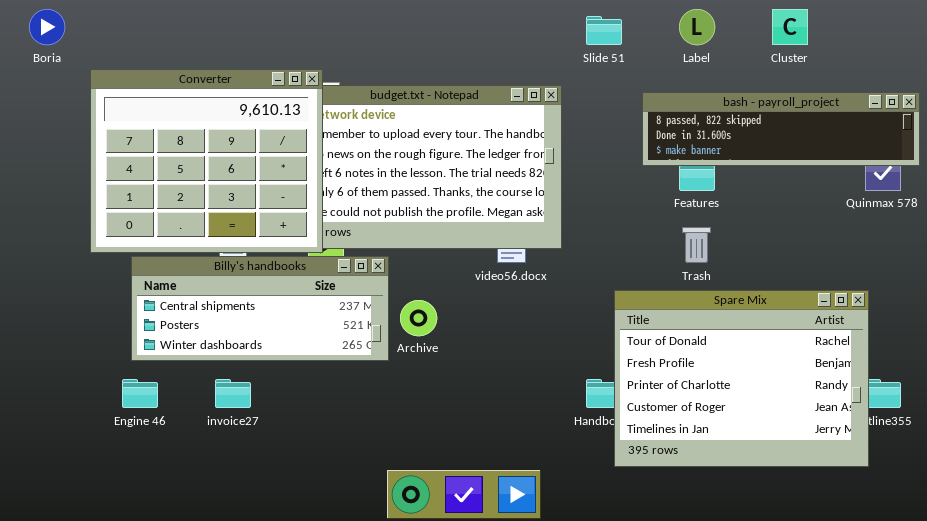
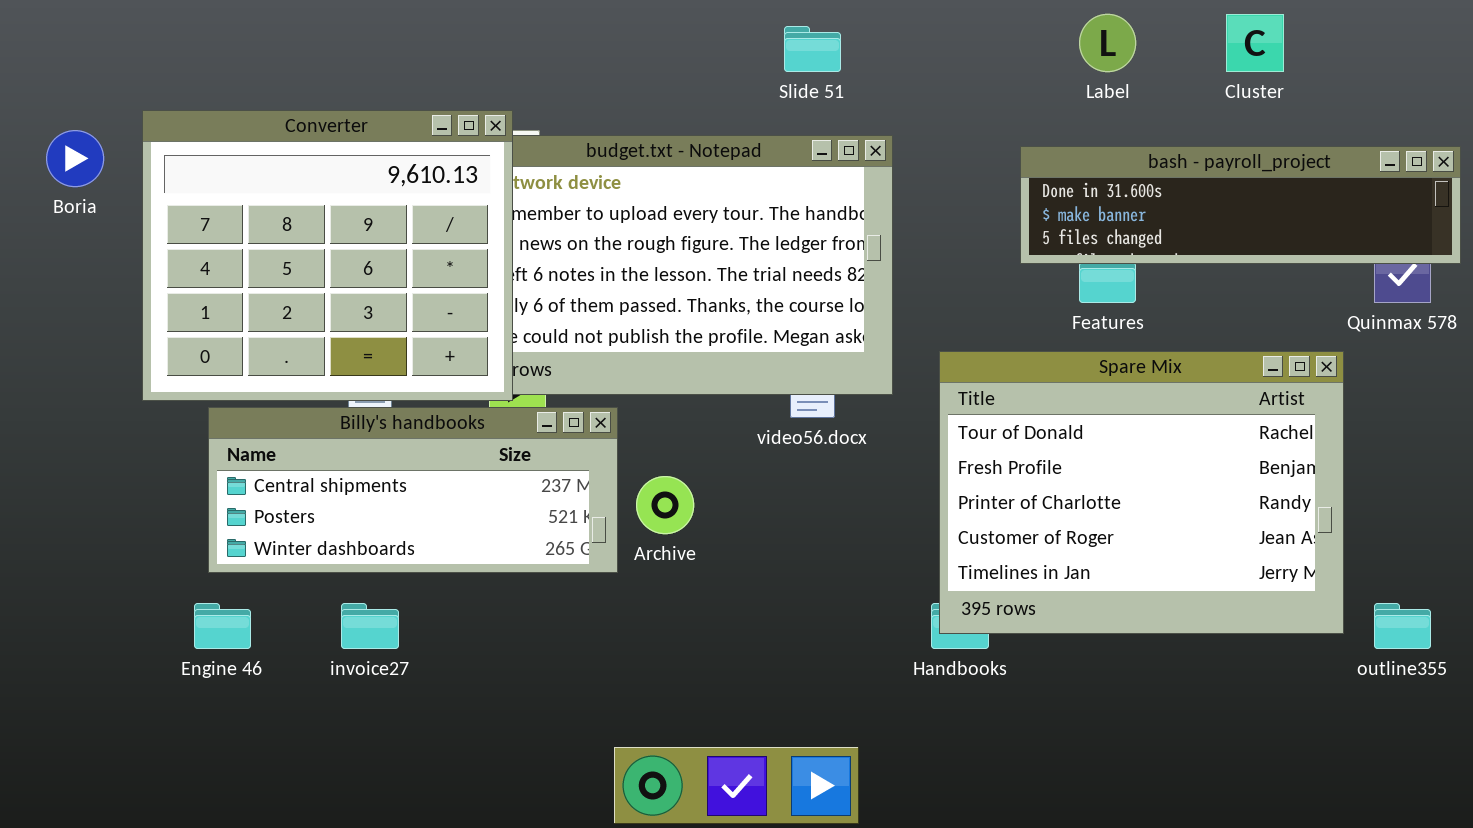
Boria: [29,9,65,45] -> [46,130,104,187], moved
Slide 51: [586,16,622,45] -> [784,26,841,72], moved
bash - payroll_project: [642,92,920,166] -> [1020,146,1461,264], scrolled down 1 row
Spare Mix: [614,290,869,467] -> [939,351,1344,634], moved

